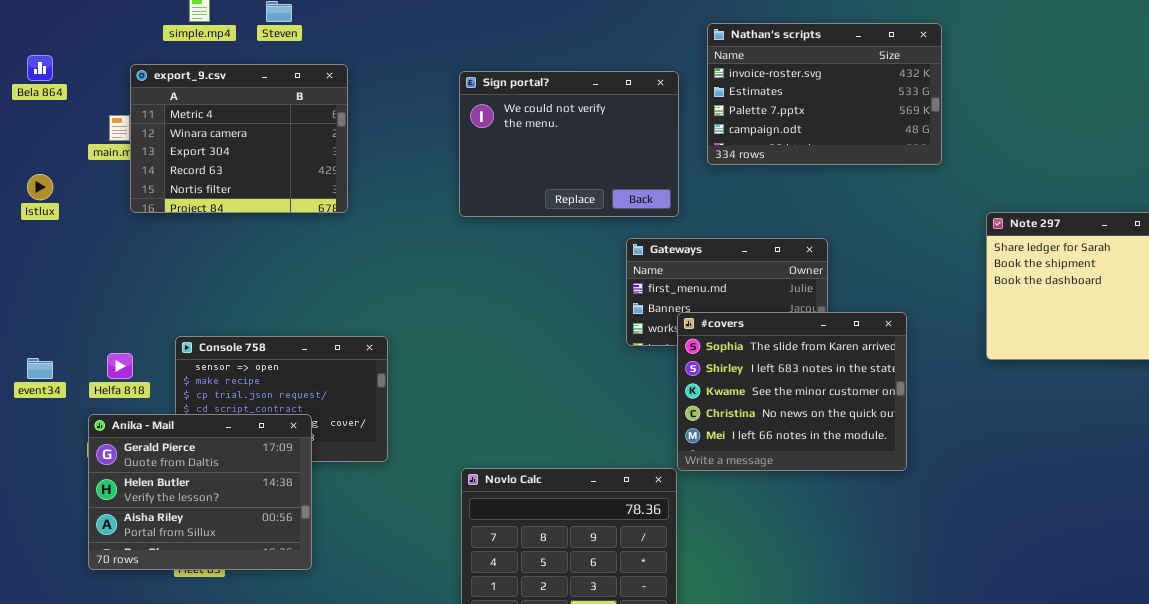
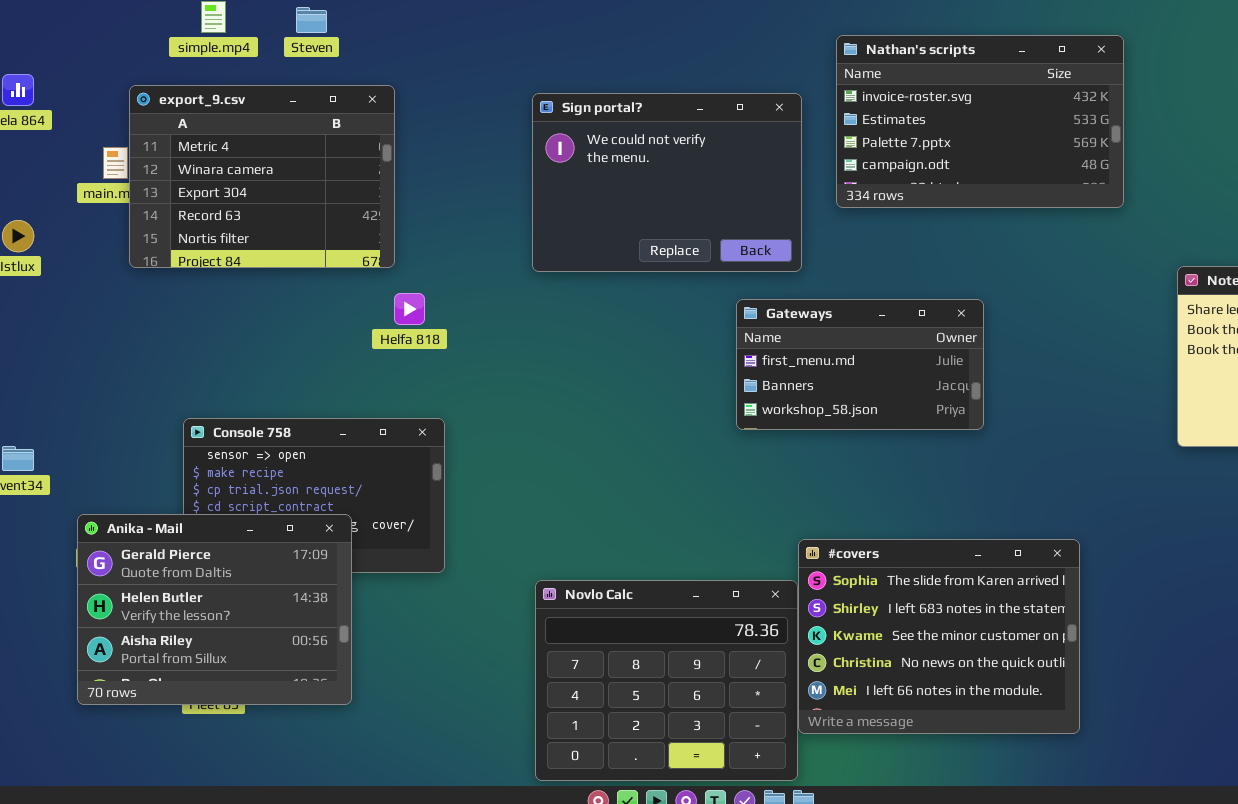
#covers: [677,312,907,471] -> [798,539,1080,734], moved
Helfa 818: [107,353,133,379] -> [394,293,425,325], moved

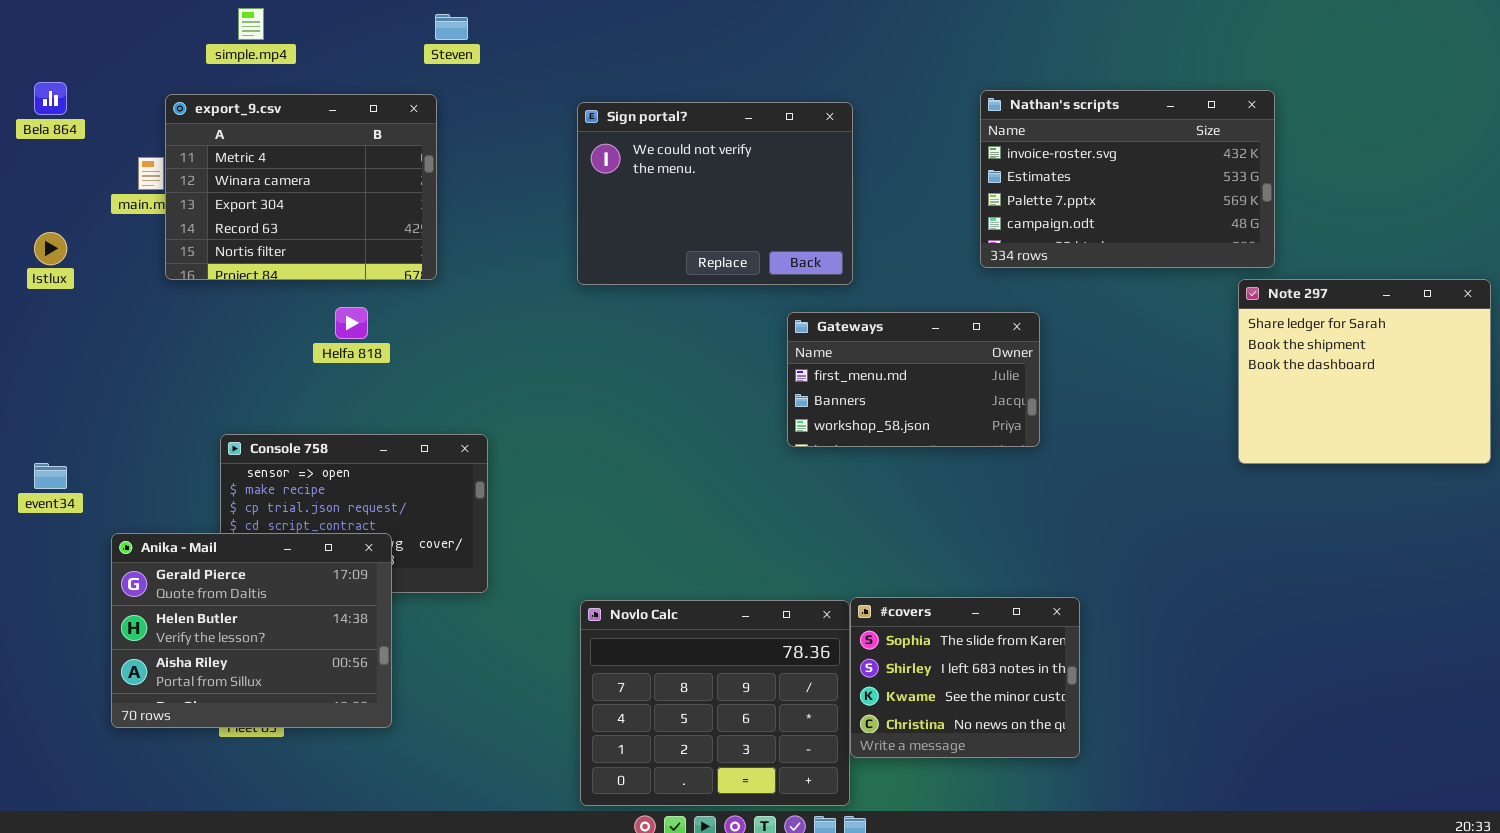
Steven: [296,7,327,33] -> [435,14,468,40], moved
Nathan's scripts: [836,35,1124,208] -> [980,90,1275,268], moved
Helfa 818: [394,293,425,325] -> [335,307,368,339], moved
#covers: [798,539,1080,734] -> [850,597,1080,758], resized

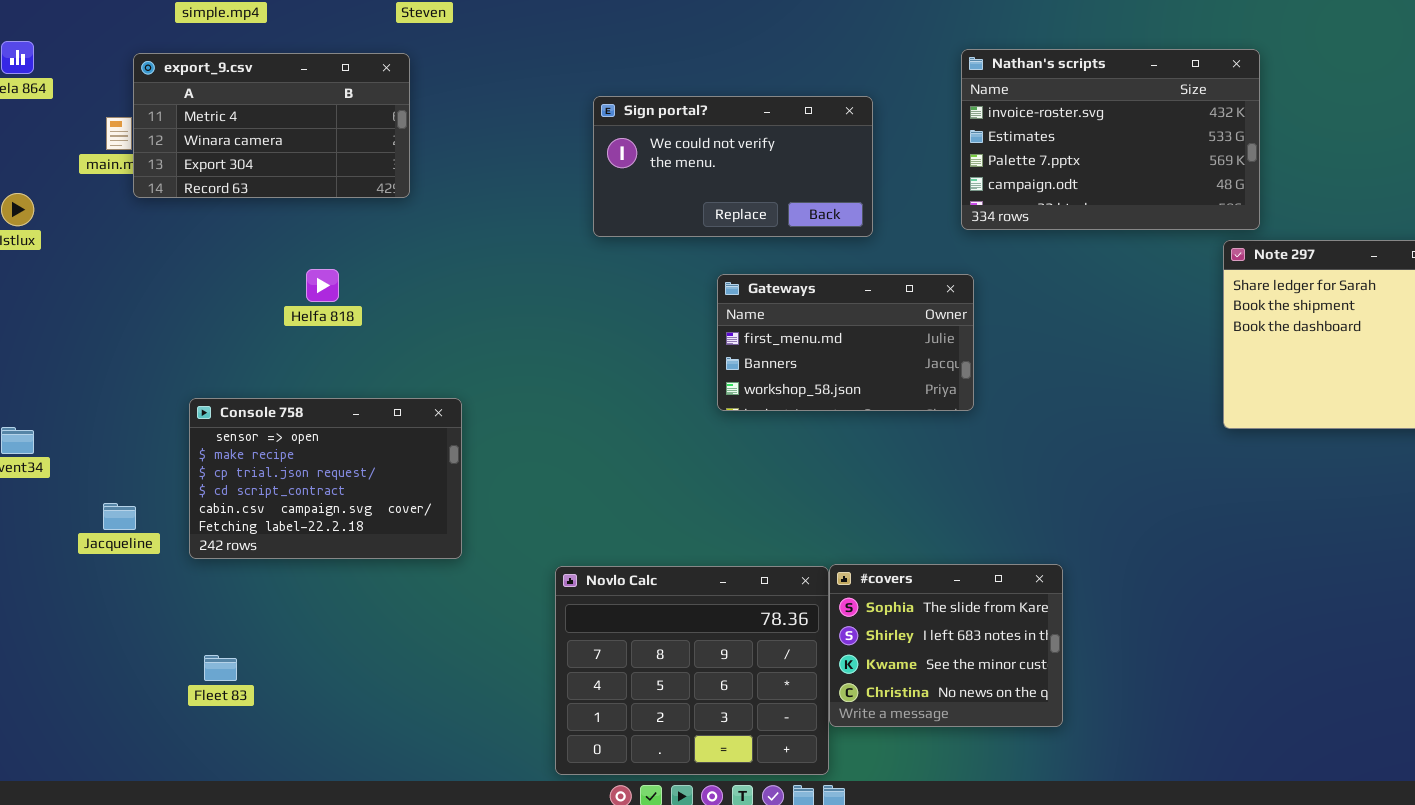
export_9.csv: [165,94,437,280] -> [133,53,410,198], resized
Sign portal?: [577,102,853,285] -> [593,96,873,237], moved, resized
Gateways: [787,312,1040,447] -> [717,274,974,411], moved
Anika - Mail: [111,533,392,728] -> none, closed

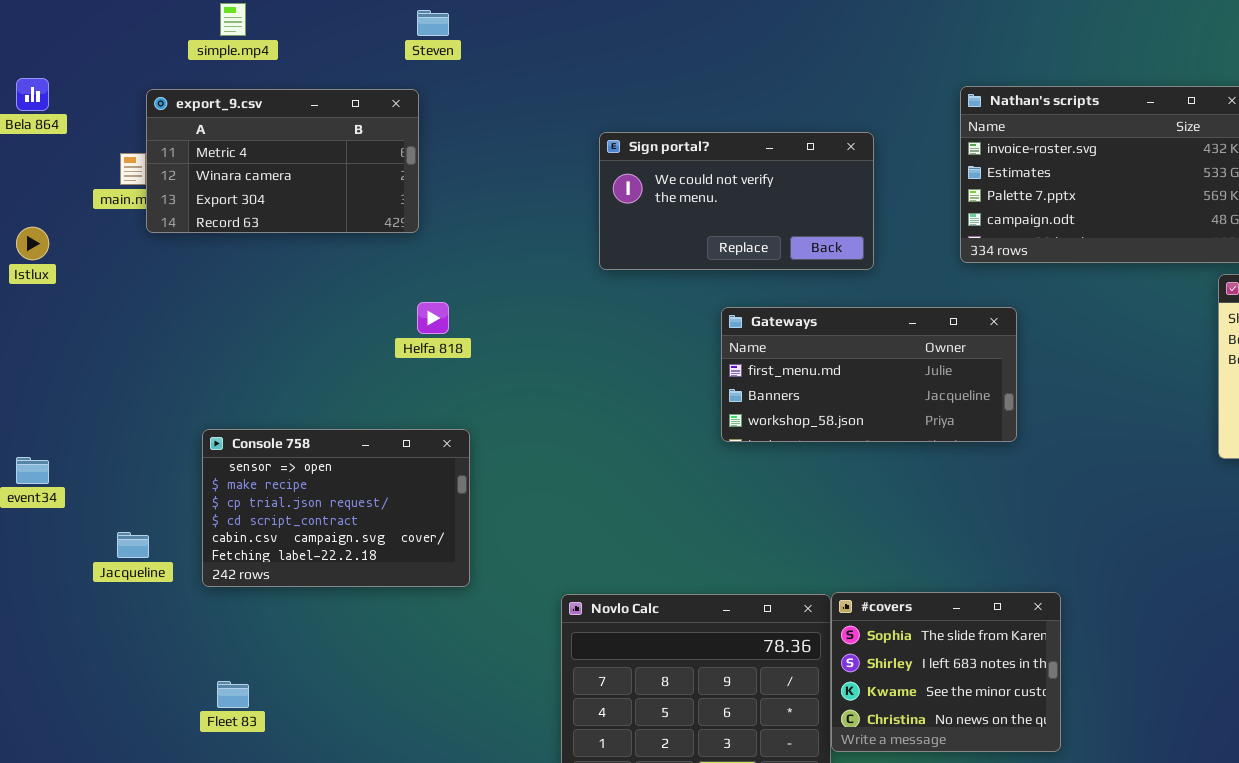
Helfa 818: [306,269,339,302] -> [417,302,449,334], moved
Gateways: [717,274,974,411] -> [721,307,1017,442], resized

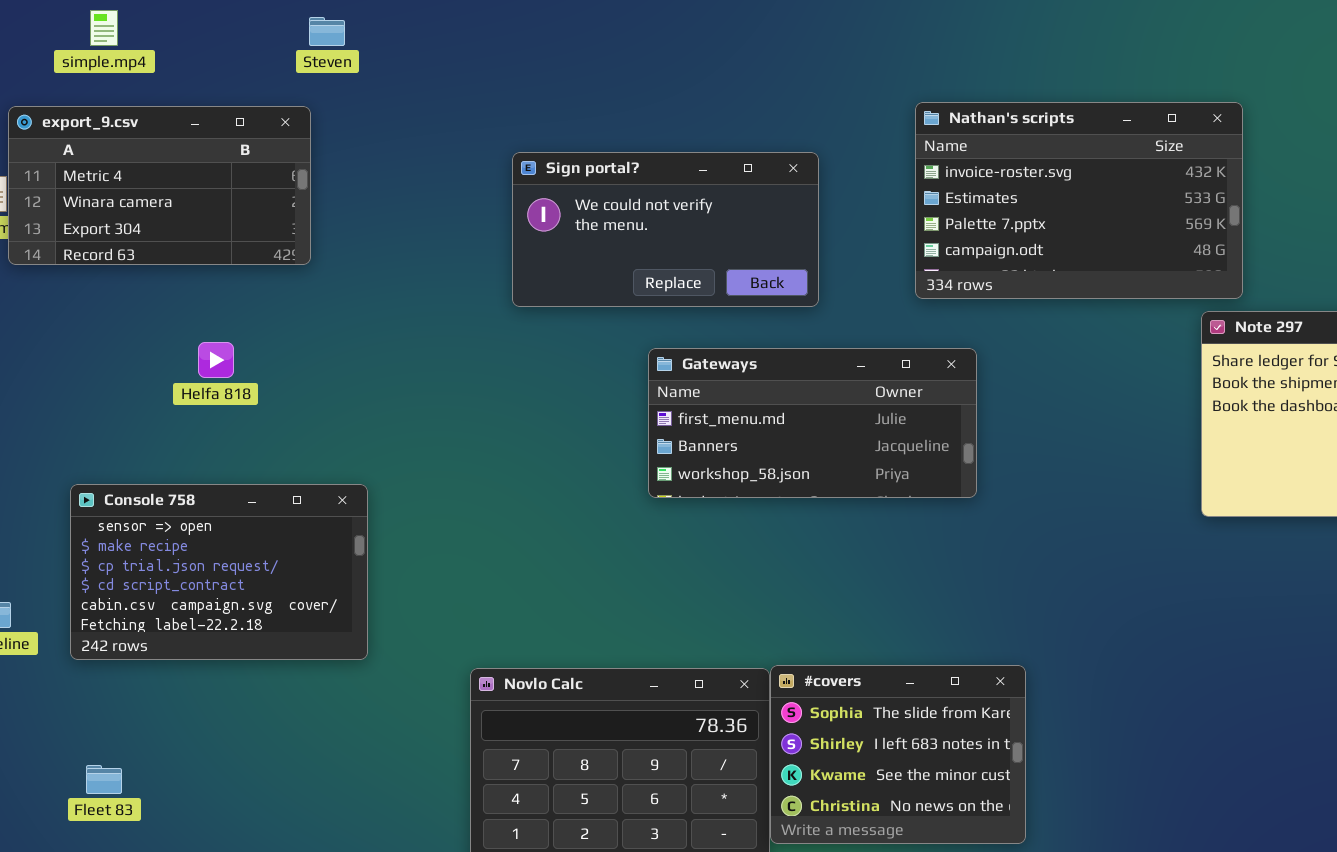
Helfa 818: [417,302,449,334] -> [198,342,234,378], moved

